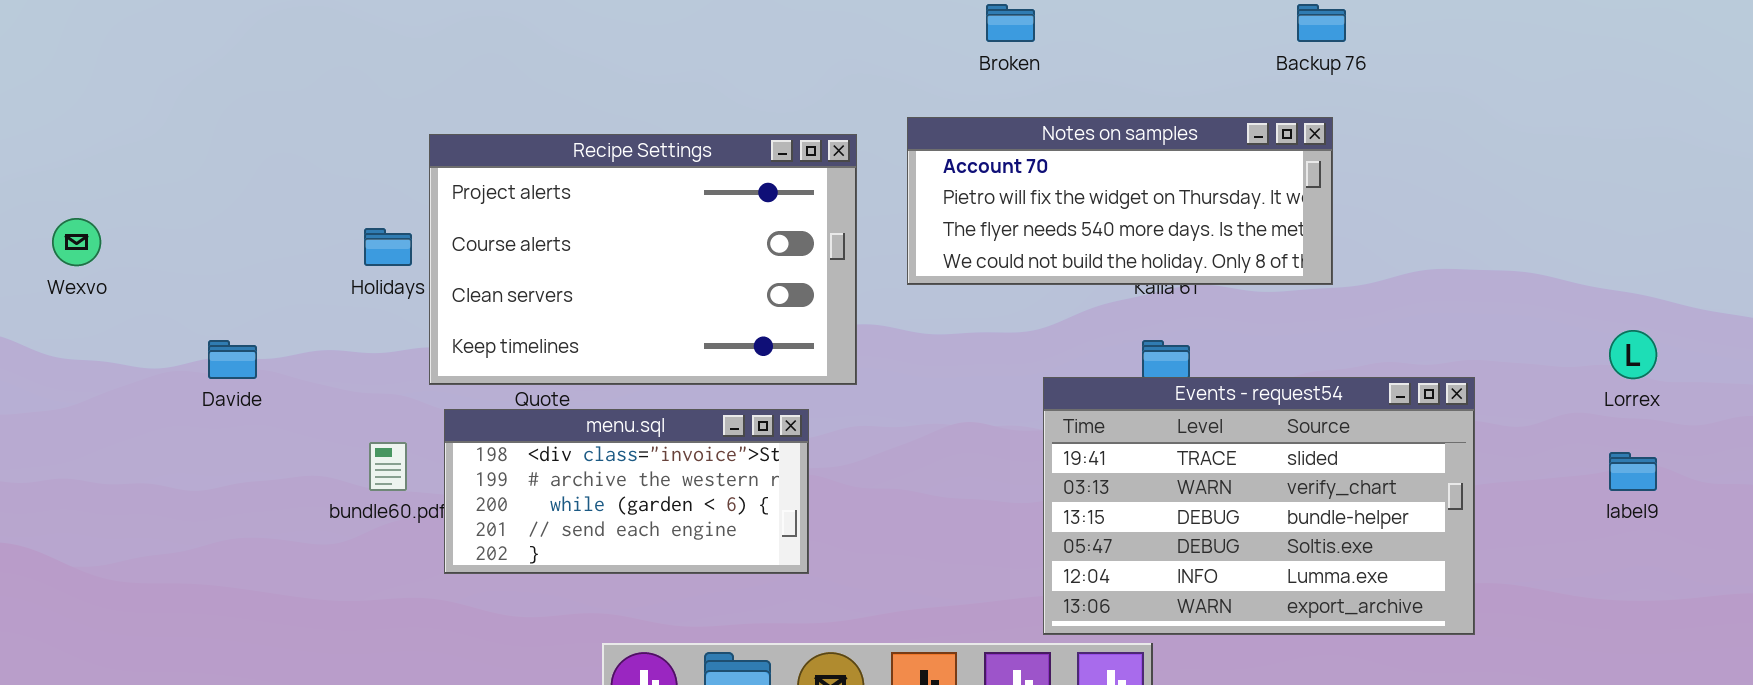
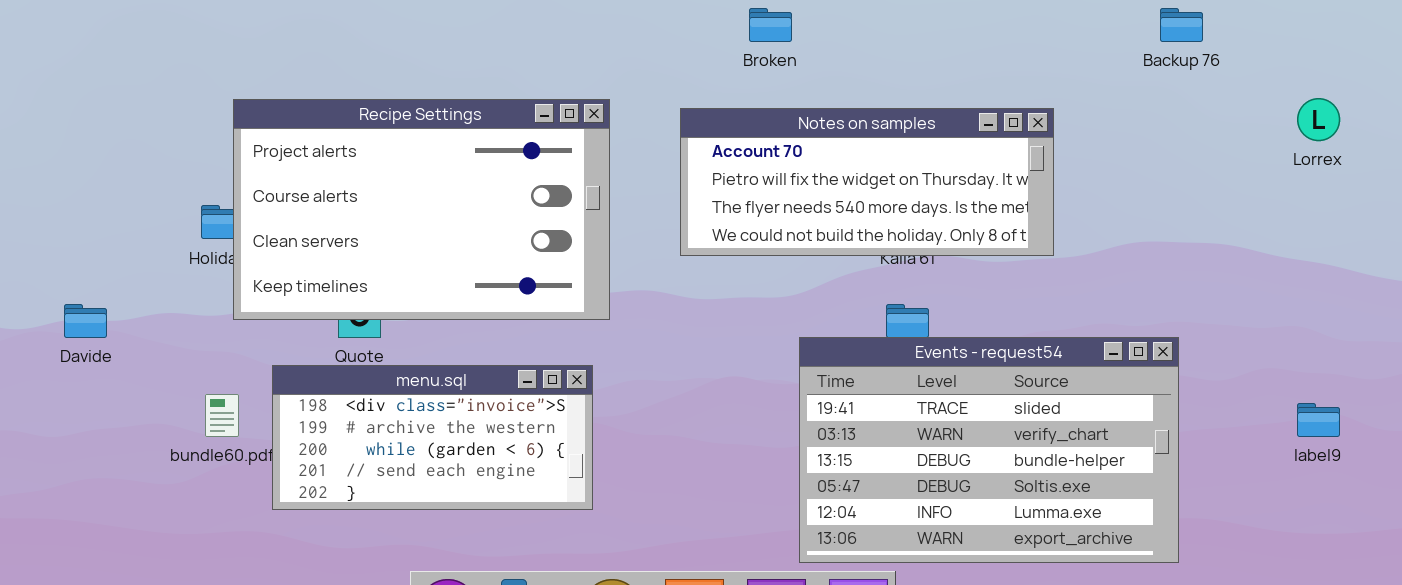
Backup 76: [1297,4,1346,42] -> [1160,8,1203,42], moved
Recipe Settings: [429,134,857,385] -> [233,99,610,320], moved
Lorrex: [1609,330,1657,379] -> [1297,98,1340,141], moved

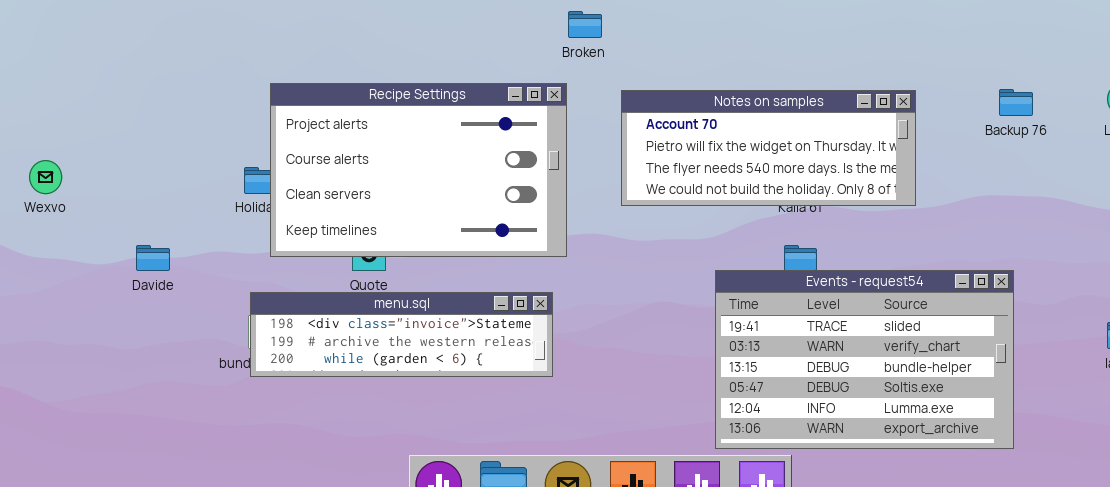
Broken: [749,8,792,42] -> [568,11,602,38], moved
Backup 76: [1160,8,1203,42] -> [999,89,1033,116], moved
menu.sql: [272,365,593,510] -> [250,292,553,377], resized

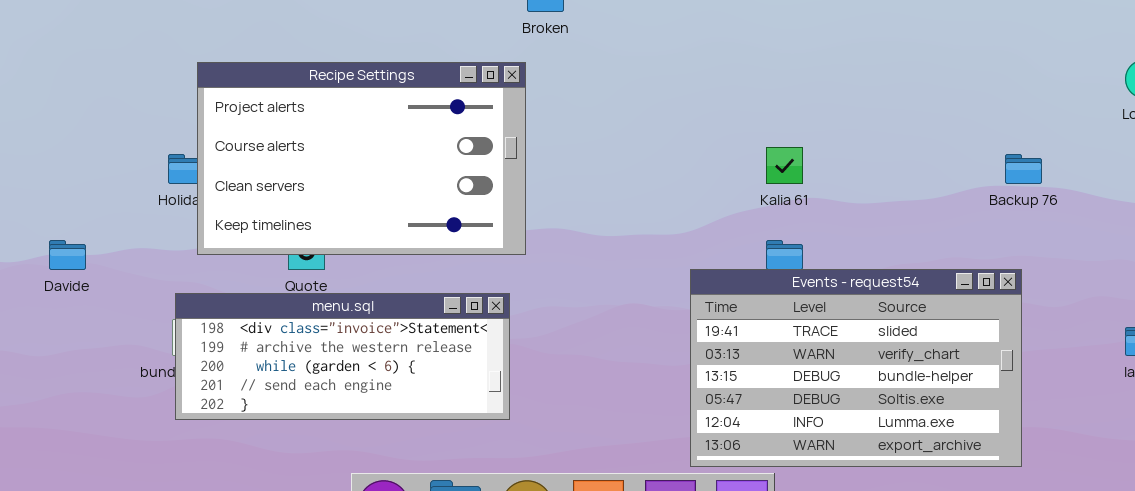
Backup 76: [999,89,1033,116] -> [1005,154,1042,184], moved
Notes on samples: [621,90,916,206] -> none, closed
menu.sql: [250,292,553,377] -> [175,293,510,420], resized

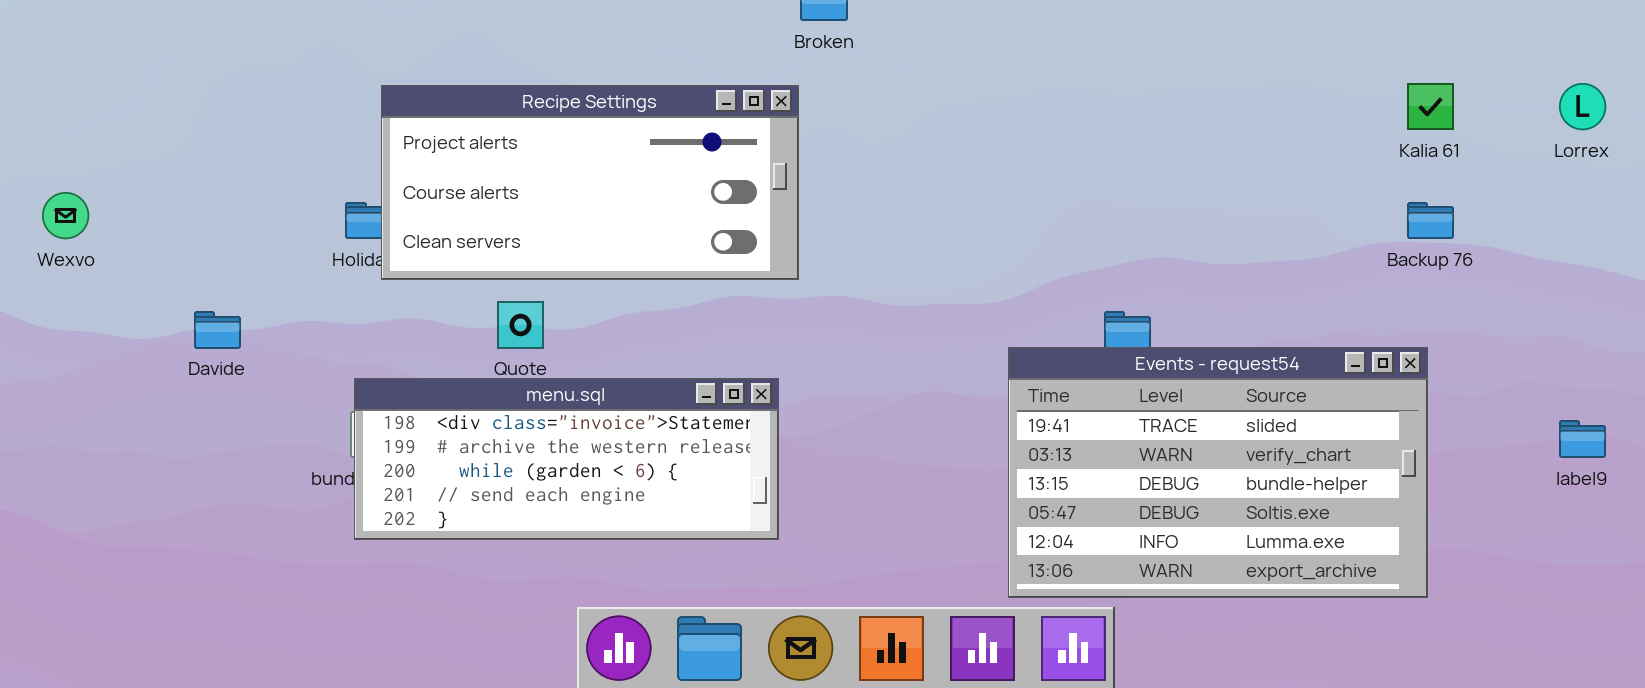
Recipe Settings: [197,62,526,255] -> [381,85,799,280], resized
Kalia 61: [766,147,803,184] -> [1407,83,1454,130], moved

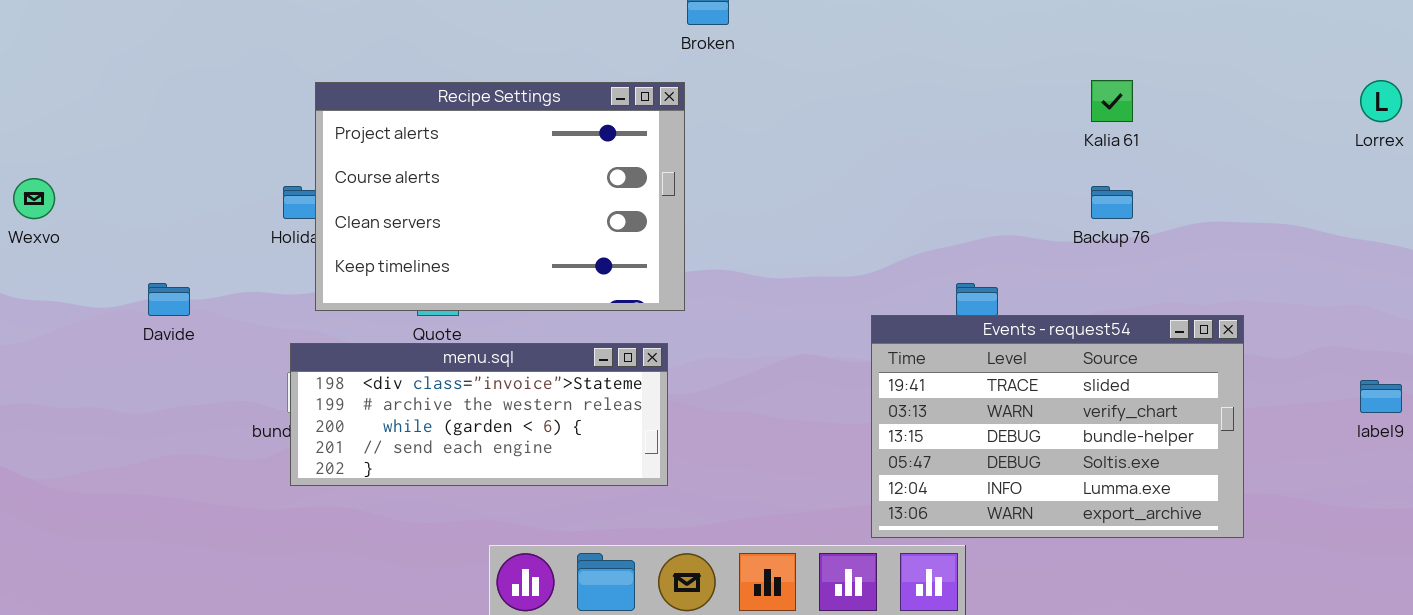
Kalia 61: [1407,83,1454,130] -> [1091,80,1133,122], moved
Recipe Settings: [381,85,799,280] -> [315,82,685,311], resized
Backup 76: [1407,202,1454,239] -> [1091,186,1133,219], moved

